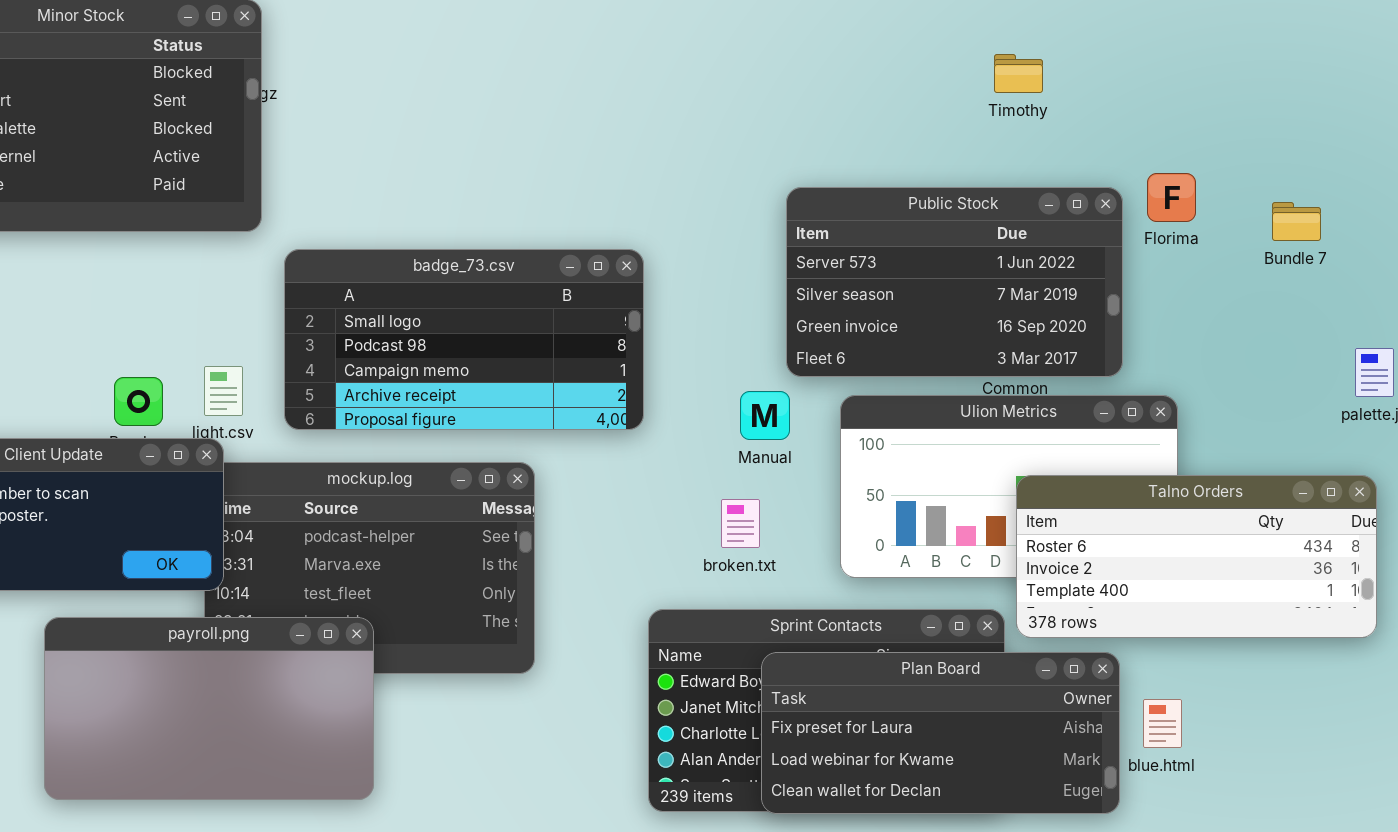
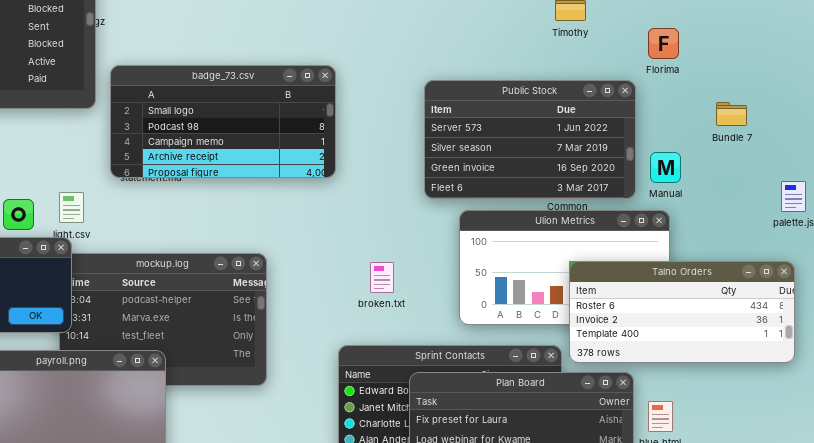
Florima: [1147,173,1196,222] -> [648,28,679,59], moved
Bundle 7: [1272,202,1321,241] -> [716,102,747,126], moved
badge_73.csv: [284,249,644,430] -> [110,65,336,178], moved
Manual: [740,391,790,440] -> [650,152,681,183], moved
broken.txt: [721,499,760,548] -> [370,262,394,293], moved

